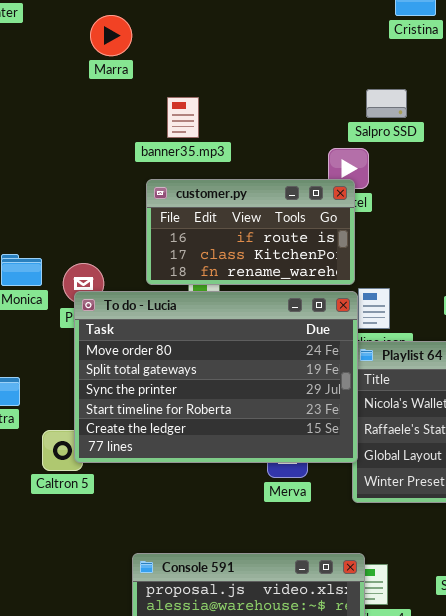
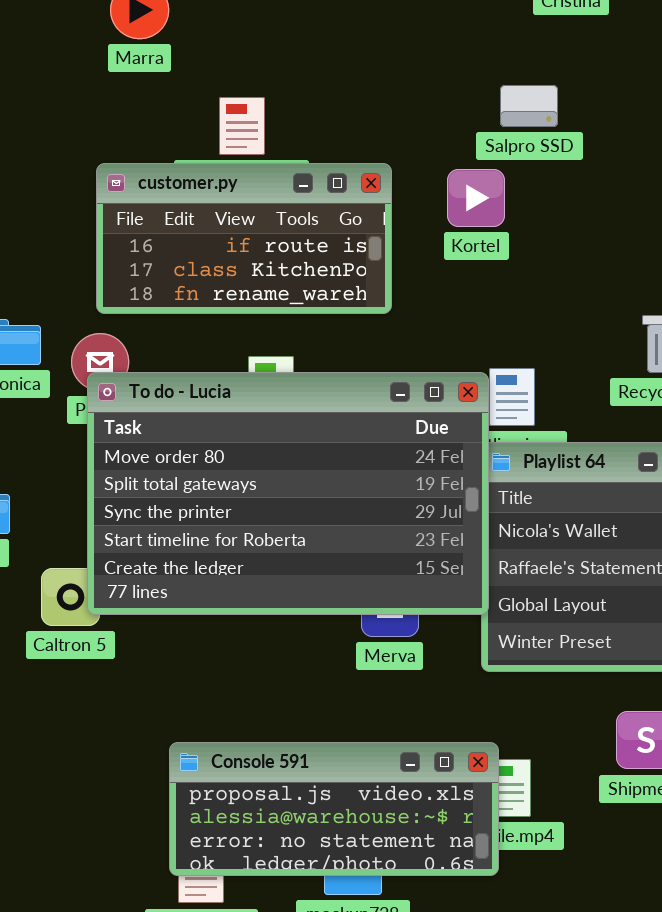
customer.py: [146,179,355,285] -> [96,163,392,314], moved

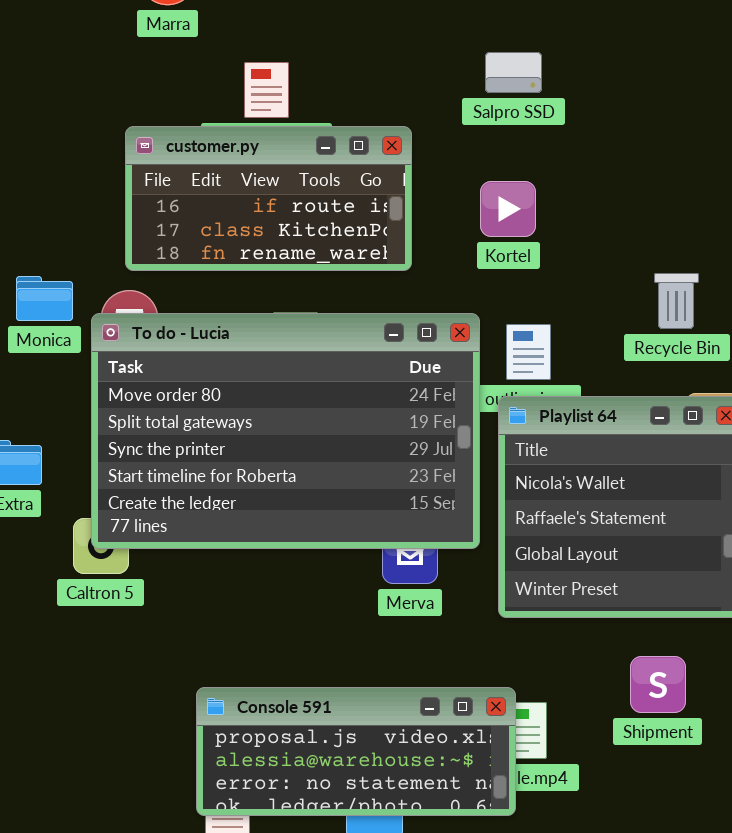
Salpro SSD: [500,85,558,127] -> [485,52,542,93], moved
Kortel: [447,169,505,227] -> [480,181,536,237], moved
To do - Lucia: [87,372,489,615] -> [91,313,480,549], moved

